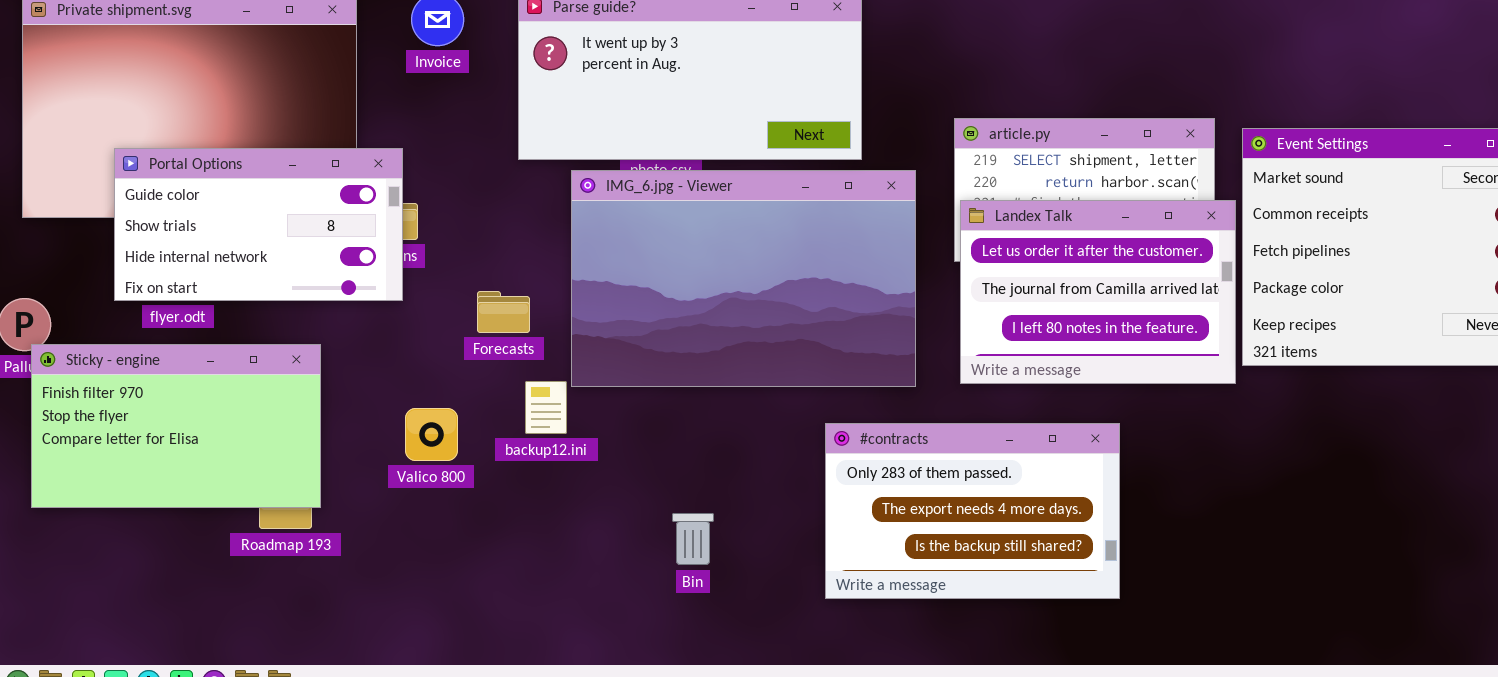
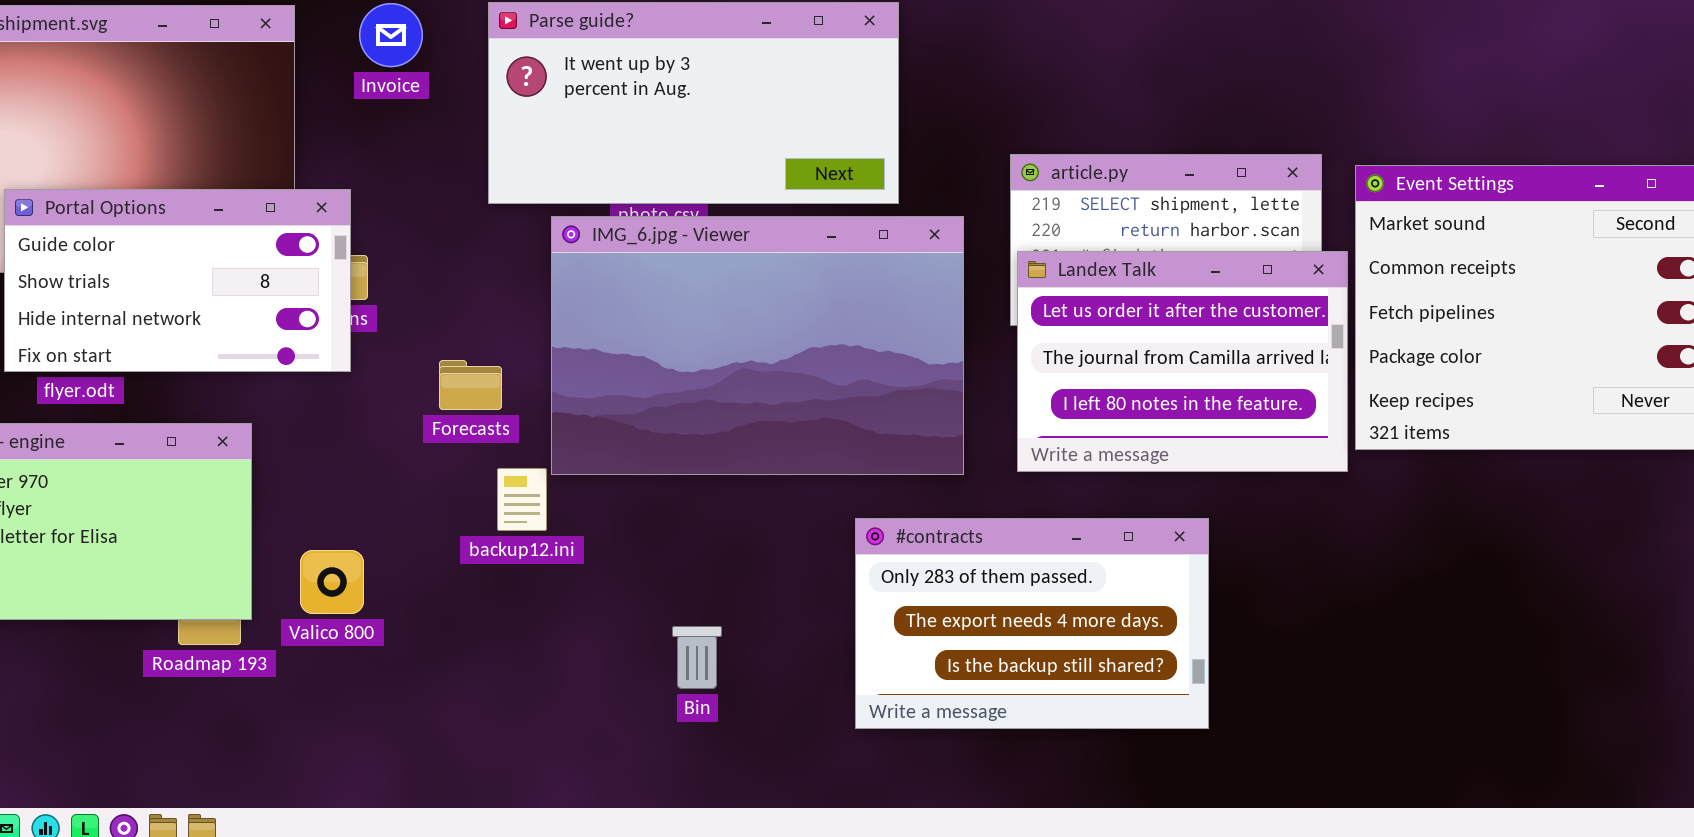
Valico 800: [405,408,458,461] -> [300,550,364,614], moved

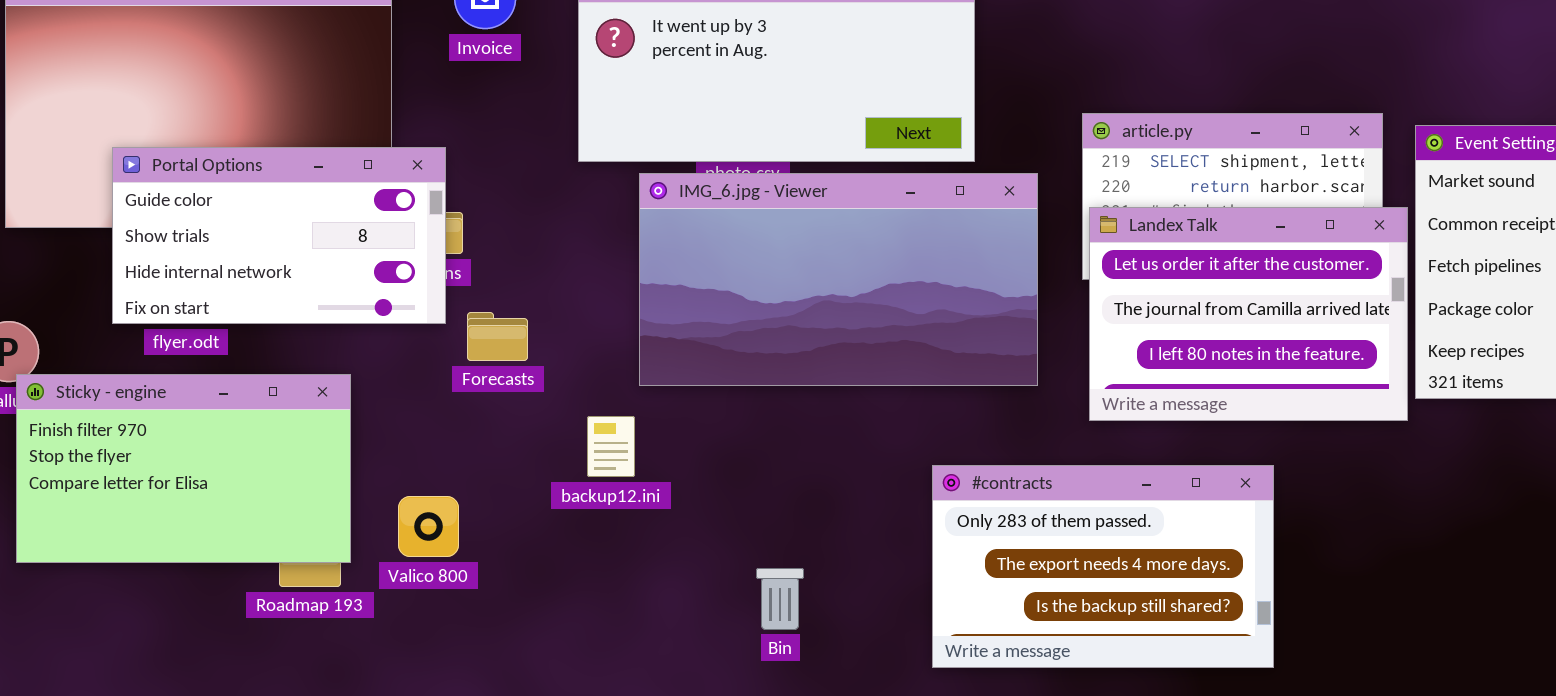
IMG_6.jpg - Viewer: [551,216,964,475] -> [639,173,1038,386], resized
Forecasts: [439,360,502,410] -> [467,312,528,361], moved

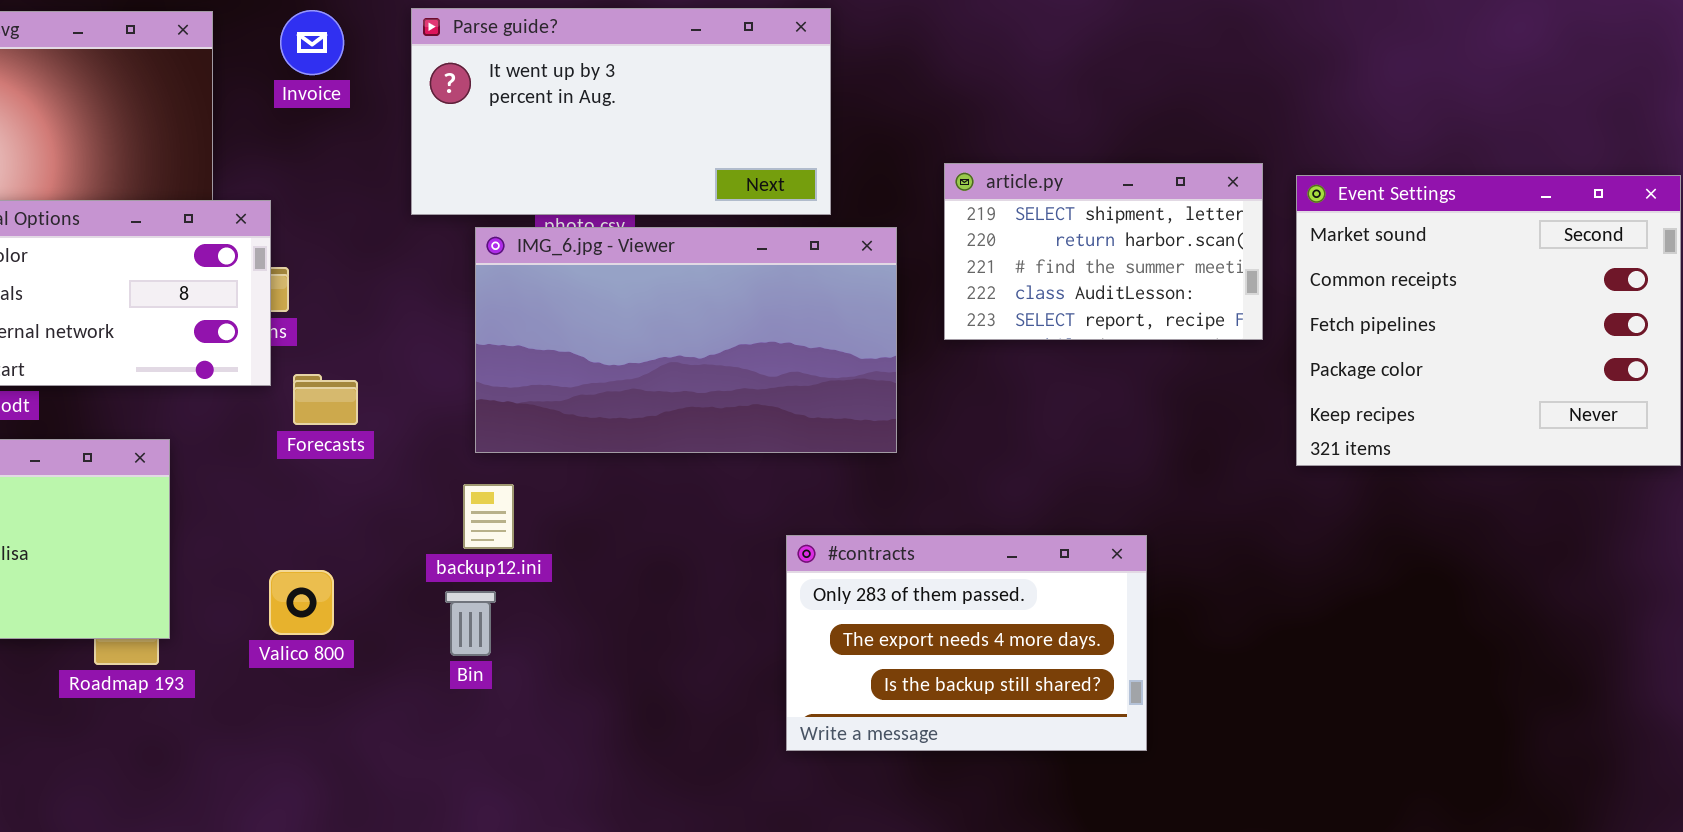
Landex Talk: [1089,207,1408,421] -> none, closed
backup12.ini: [587,416,635,477] -> [463,484,514,549], moved
Valico 800: [398,496,459,557] -> [269,570,334,635], moved
Bin: [756,568,804,630] -> [445,591,496,656], moved

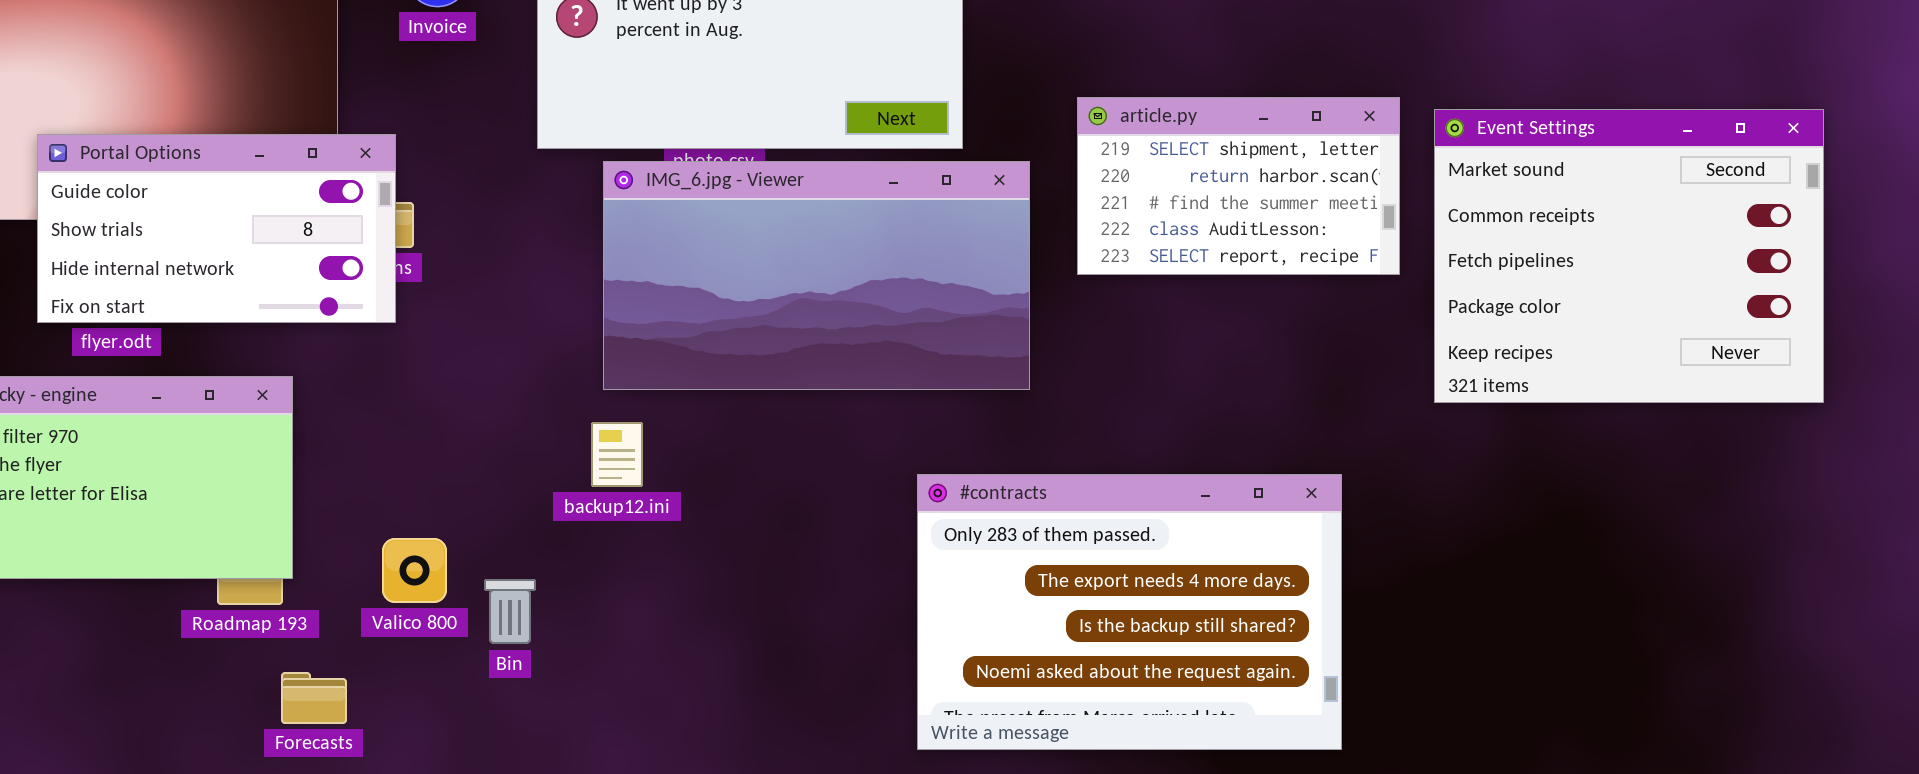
Forecasts: [293,374,358,425] -> [281,672,347,724], moved
#contracts: [786,535,1147,751] -> [917,474,1342,750], resized
Valico 800: [269,570,334,635] -> [382,538,447,603], moved
Bin: [445,591,496,656] -> [484,579,536,644], moved

